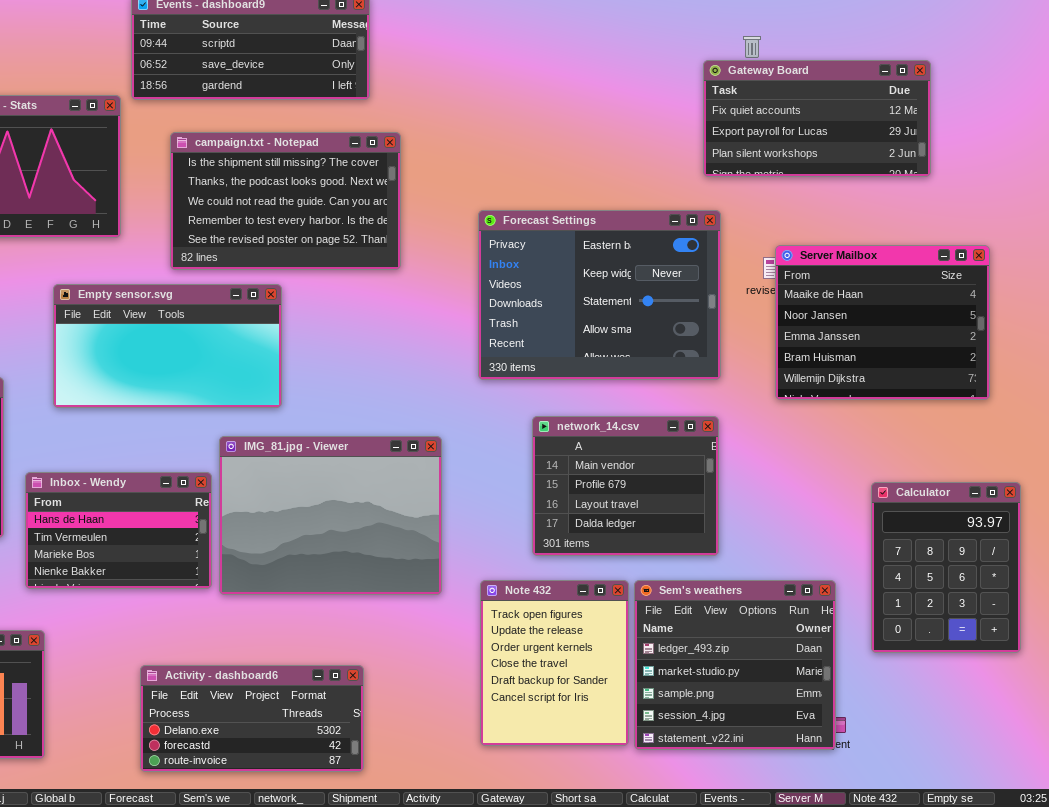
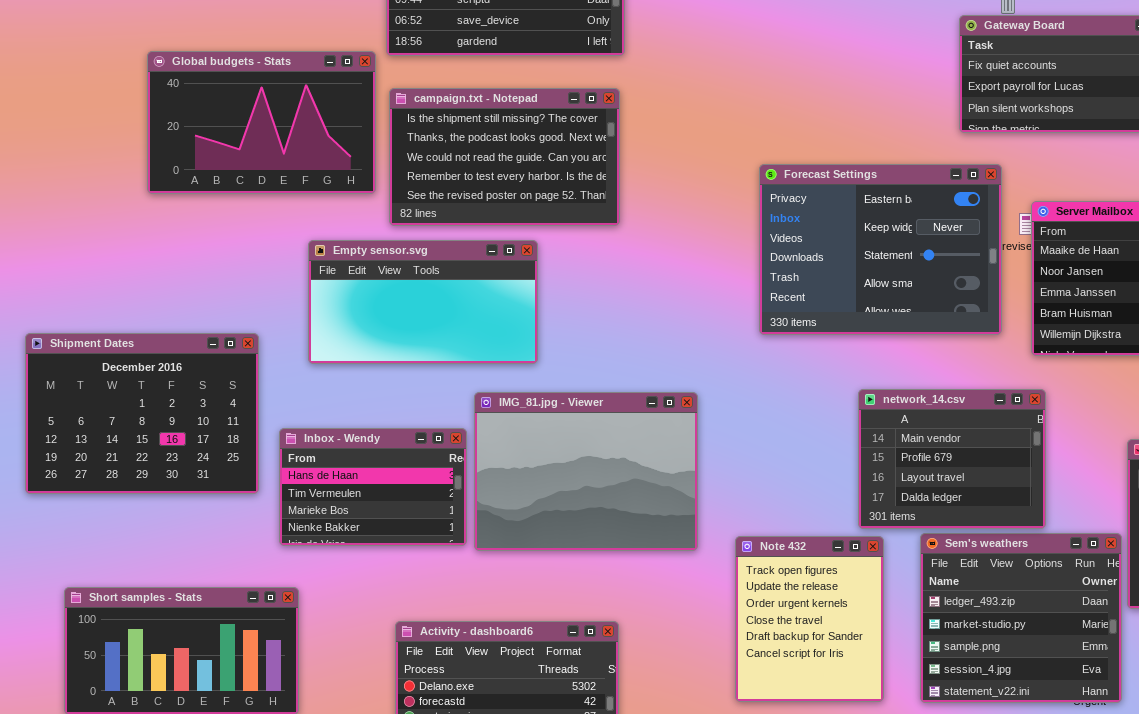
campaign.txt - Notepad: [170,132,401,270] -> [389,88,620,226], moved
Forecast Settings: [478,210,721,380] -> [759,164,1002,335], moved
network_14.csv: [532,416,719,556] -> [858,389,1046,529], moved
Sem's weathers: [634,580,836,750] -> [920,533,1122,703], moved

